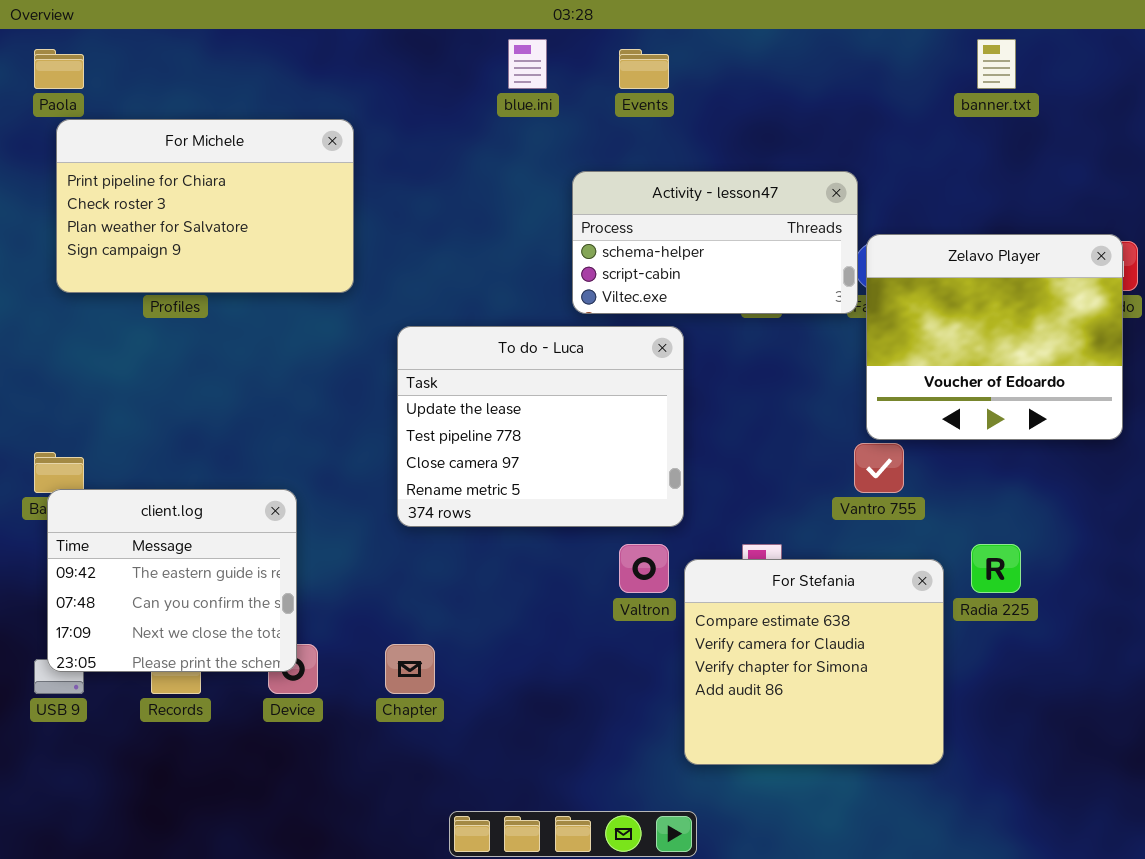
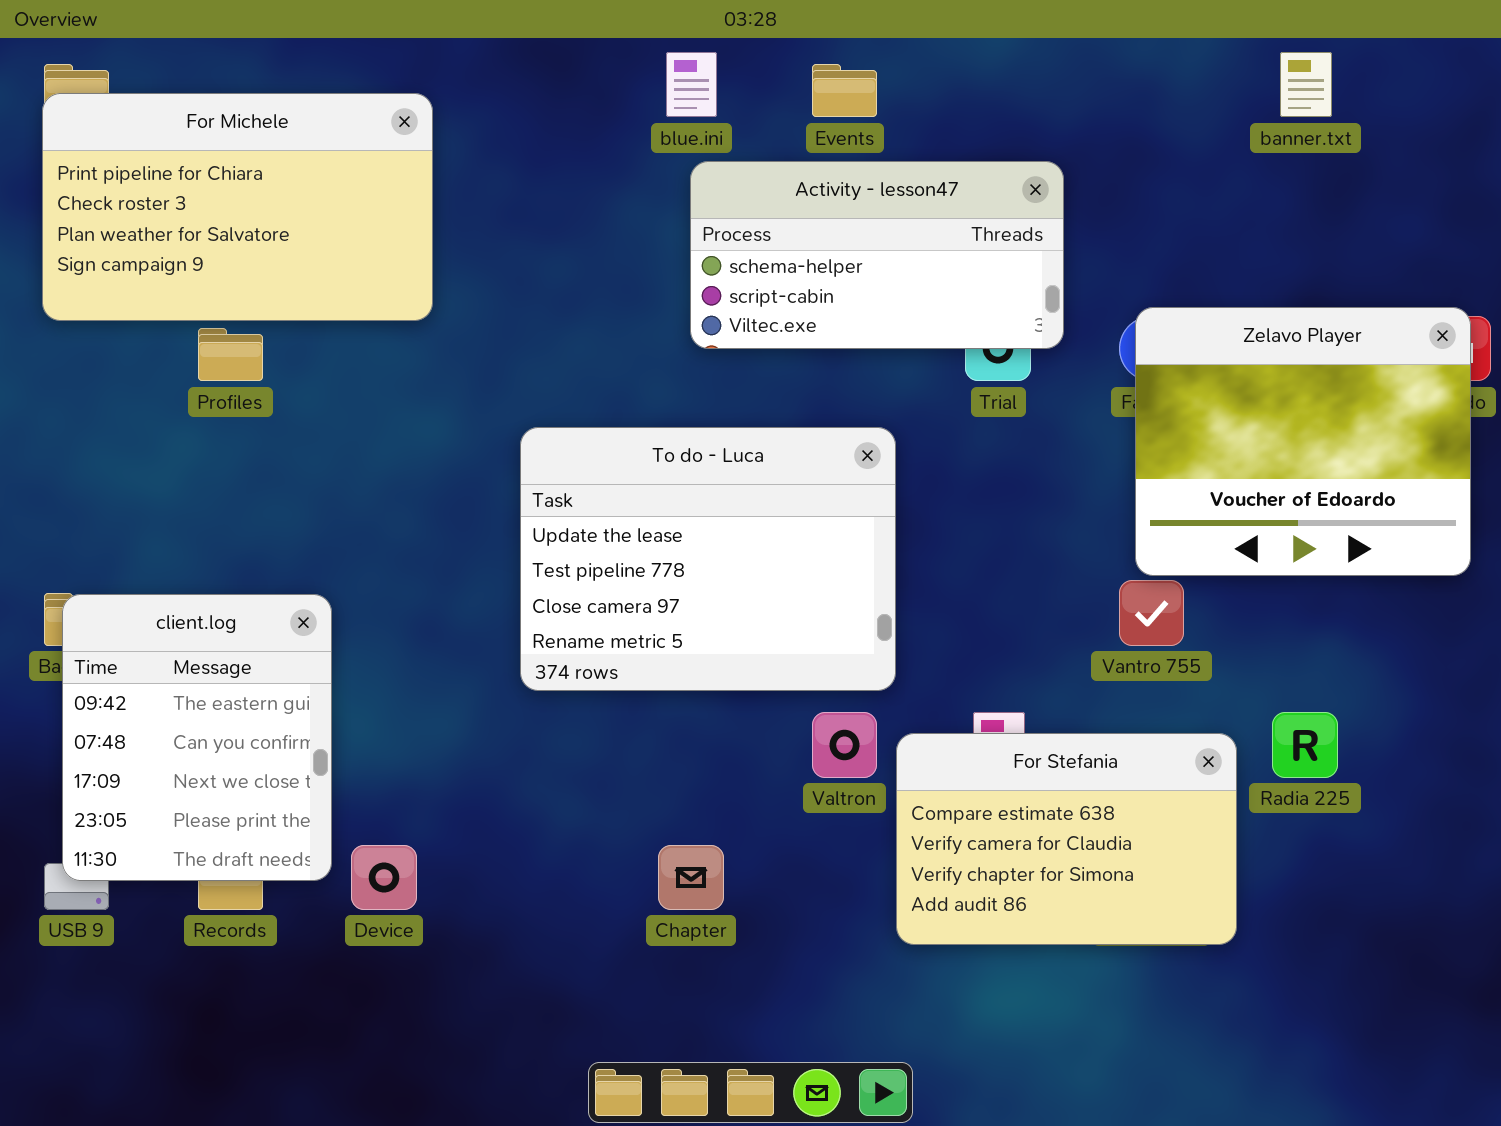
For Michele: [56,119,354,293] -> [42,93,433,321], moved
Activity - lesson47: [572,171,858,314] -> [690,161,1064,349], moved
client.log: [47,489,297,672] -> [62,594,332,881], resized
For Stefania: [684,559,944,765] -> [896,733,1237,945], resized
Chapter: [385,644,435,694] -> [658,845,724,910], moved

